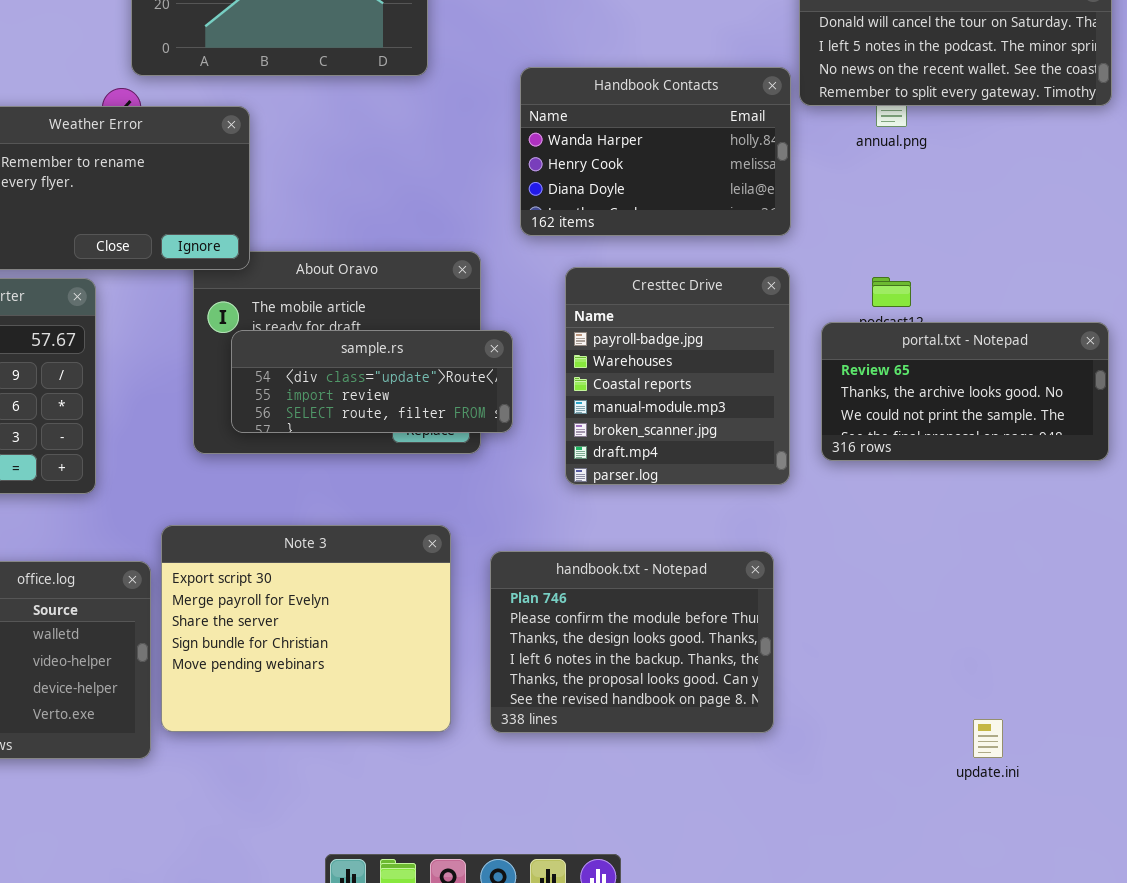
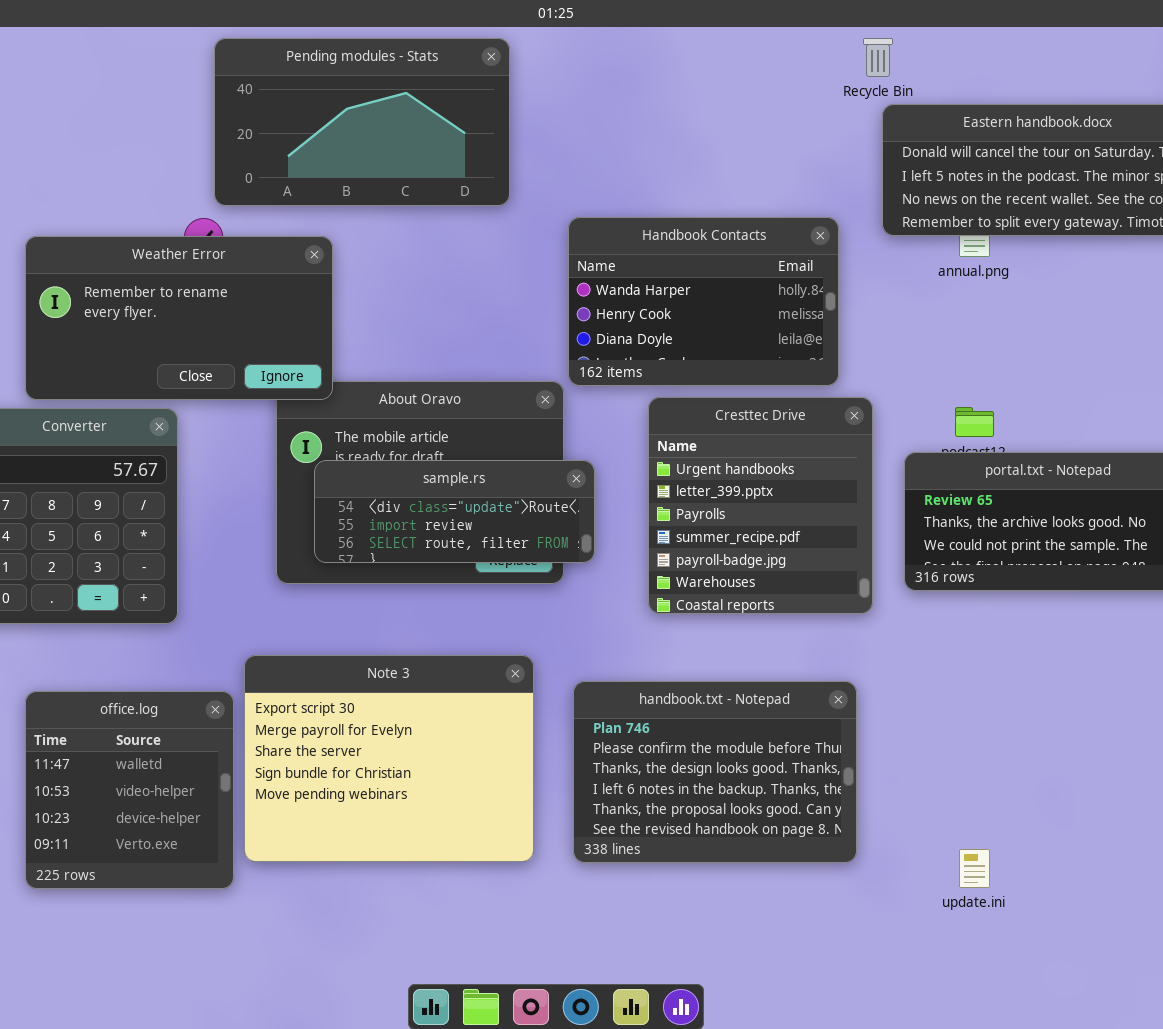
Handbook Contacts: [520,67,791,236] -> [568,217,839,386], moved
Cresttec Drive: [565,267,790,485] -> [648,397,873,614], scrolled up 4 rows
update.ini: [973,719,1003,758] -> [959,849,990,888], moved

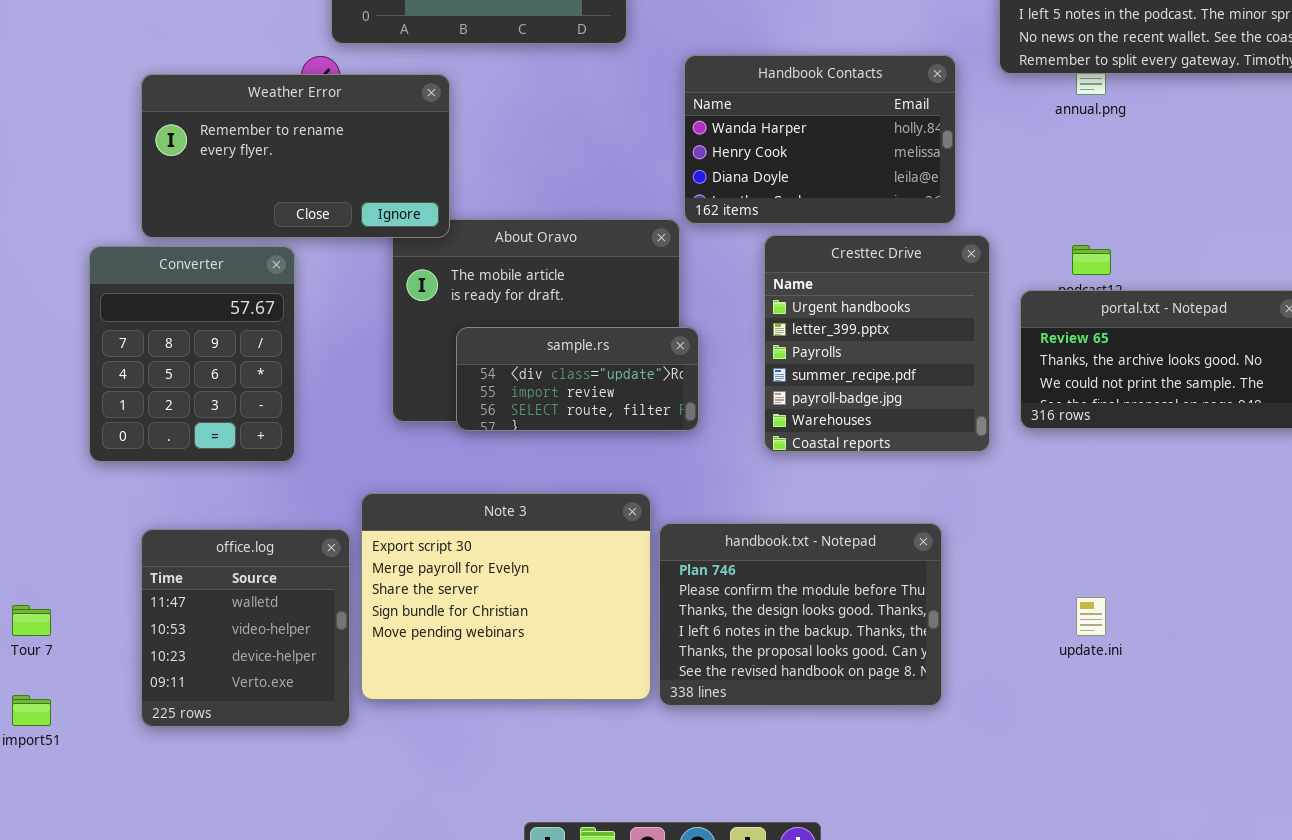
sample.rs: [314,460,595,563] -> [456,327,699,431], moved, resized
handbook.txt - Notepad: [573,681,857,863] -> [659,523,942,706], moved
update.ini: [959,849,990,888] -> [1076,597,1106,636], moved

